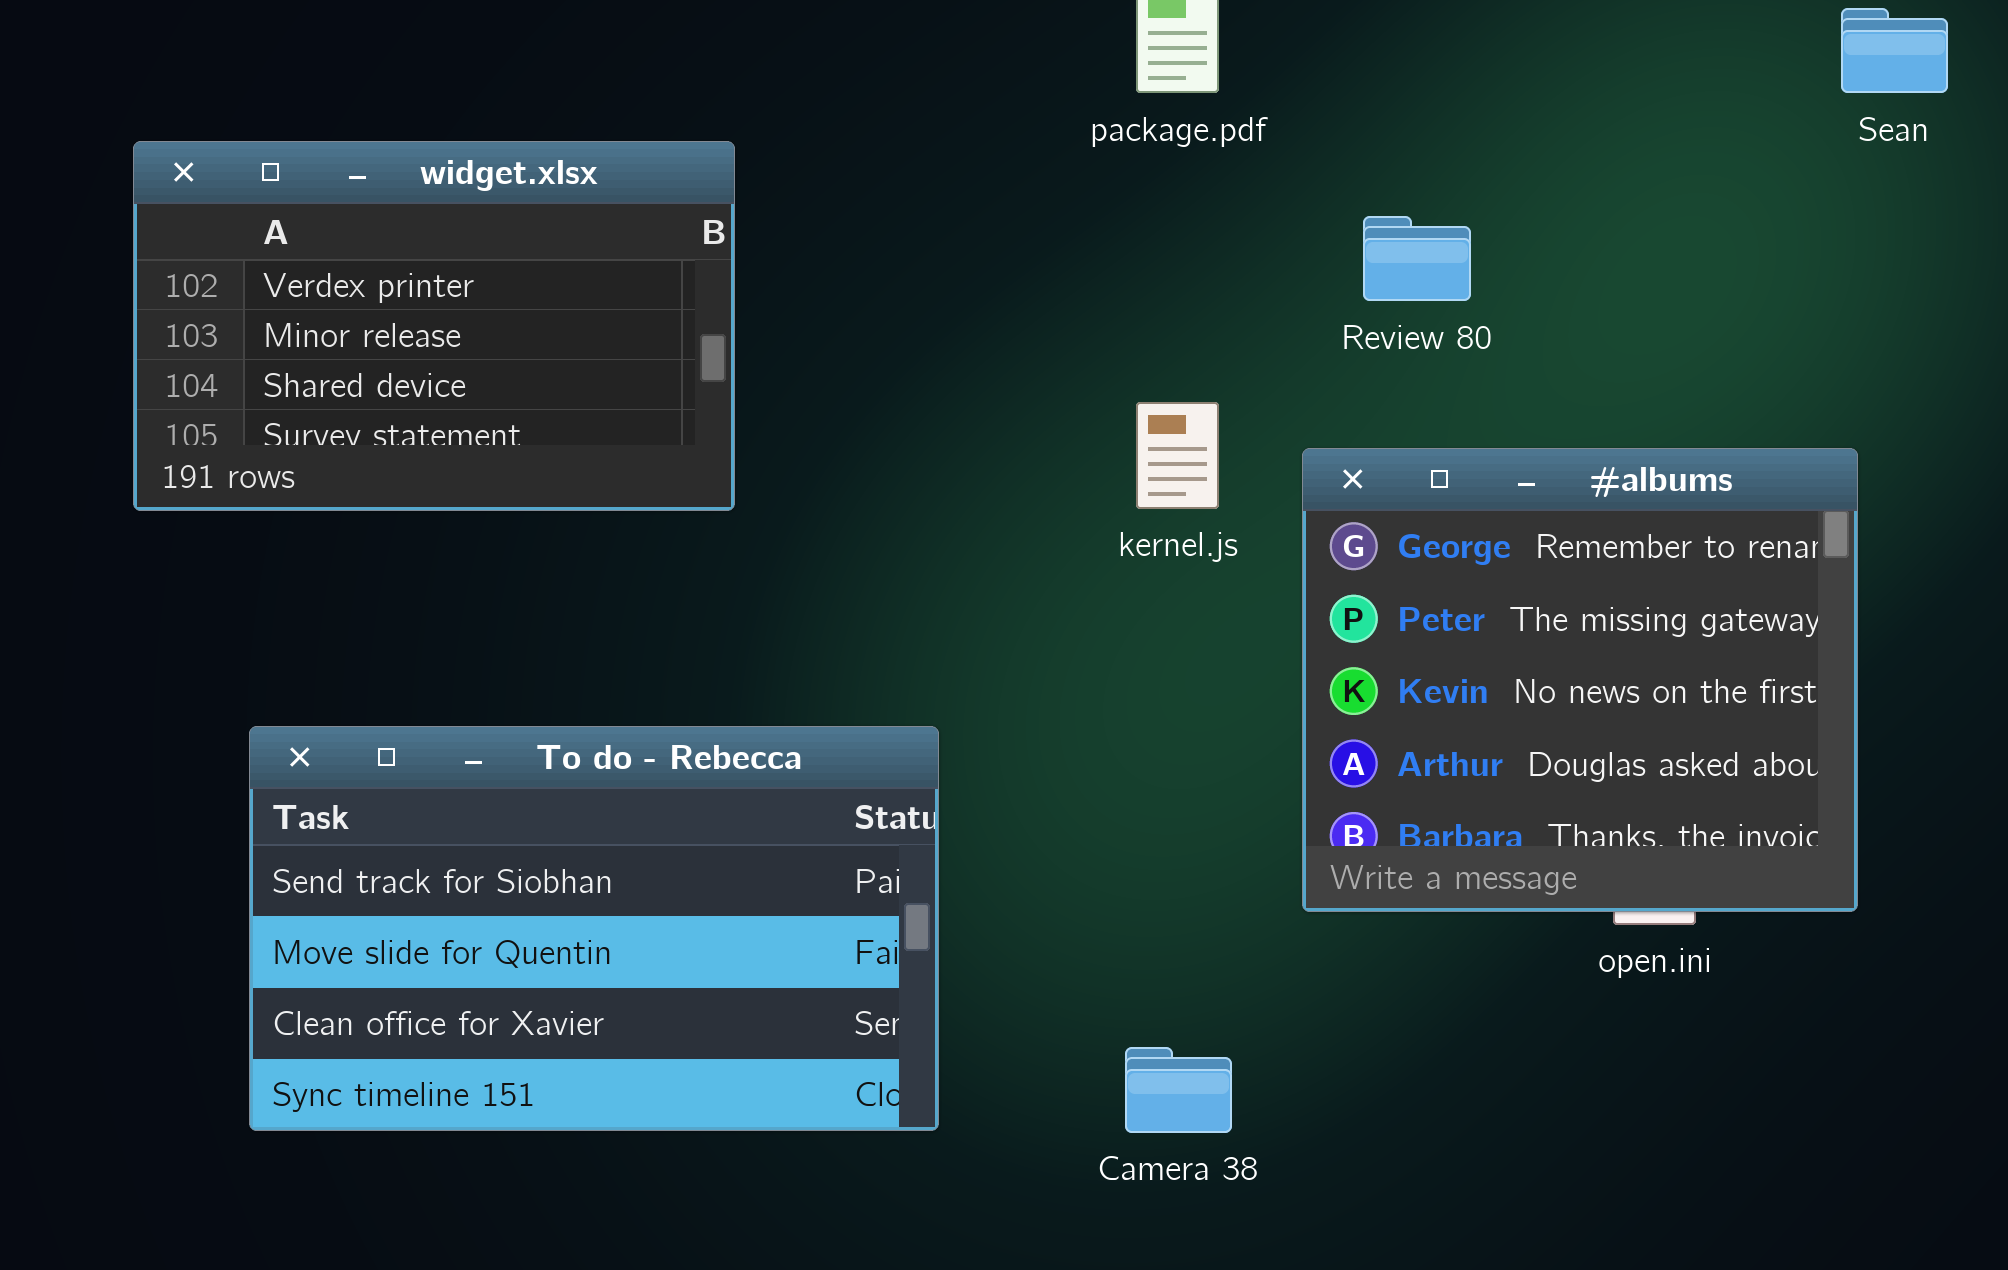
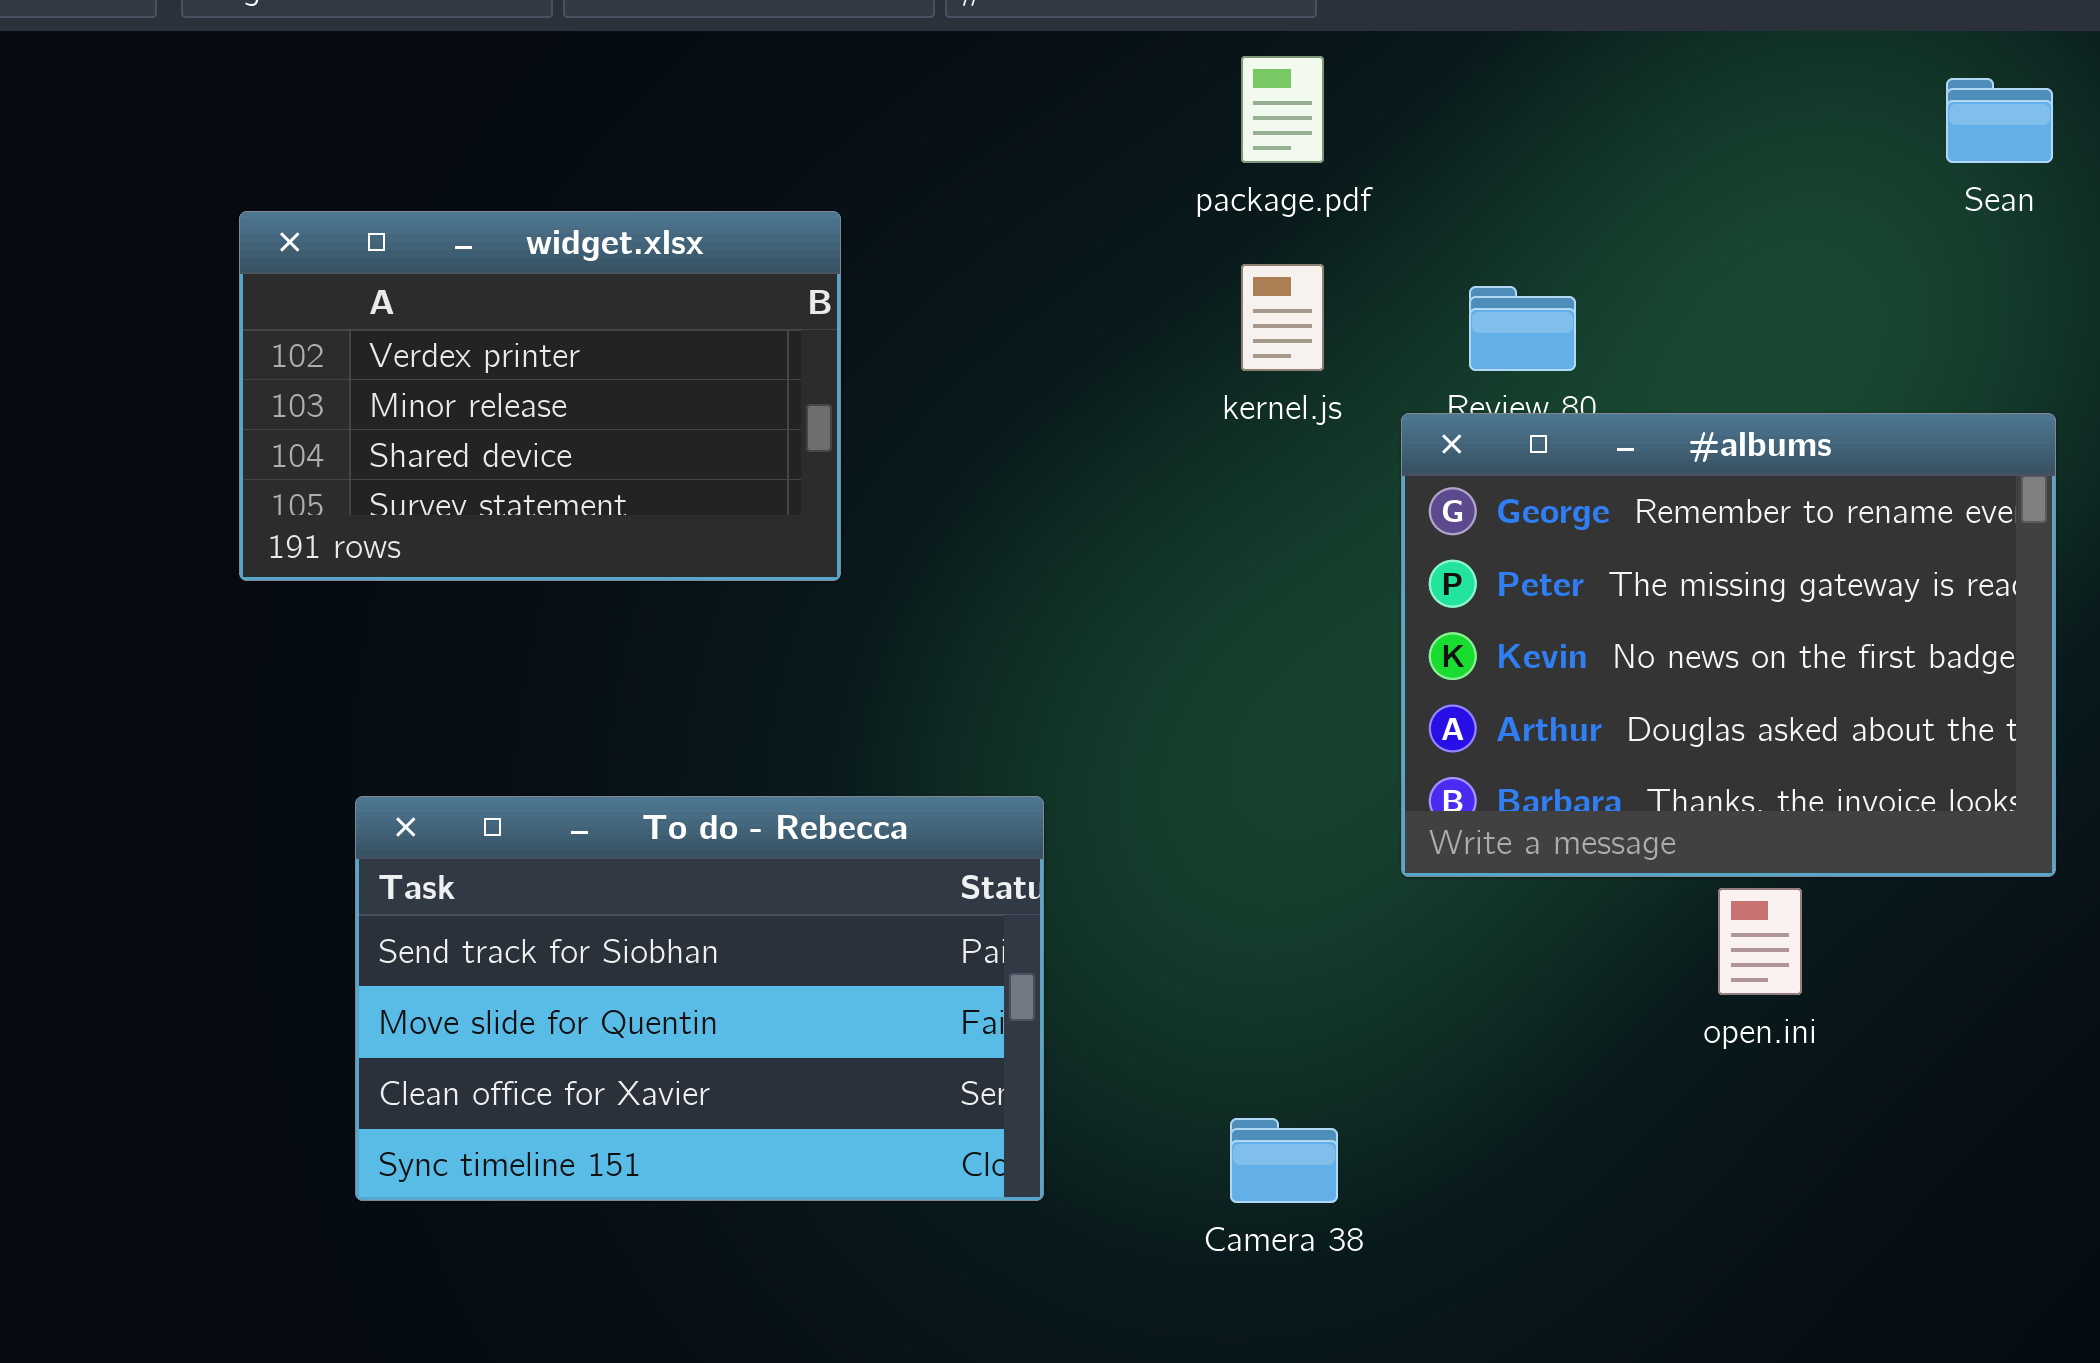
kernel.js: [1136,402,1219,509] -> [1241,264,1324,371], moved
#albums: [1302,448,1858,912] -> [1401,413,2056,877], moved, resized

